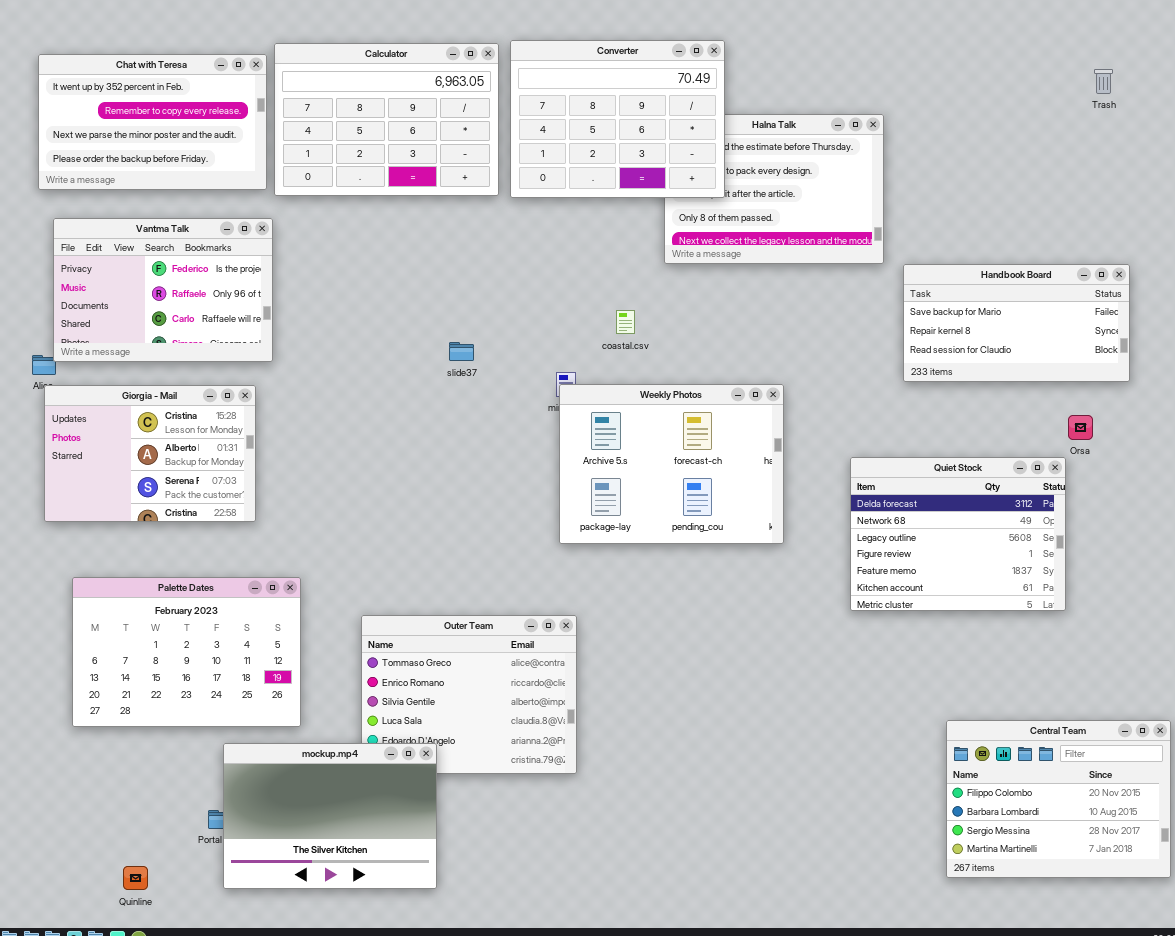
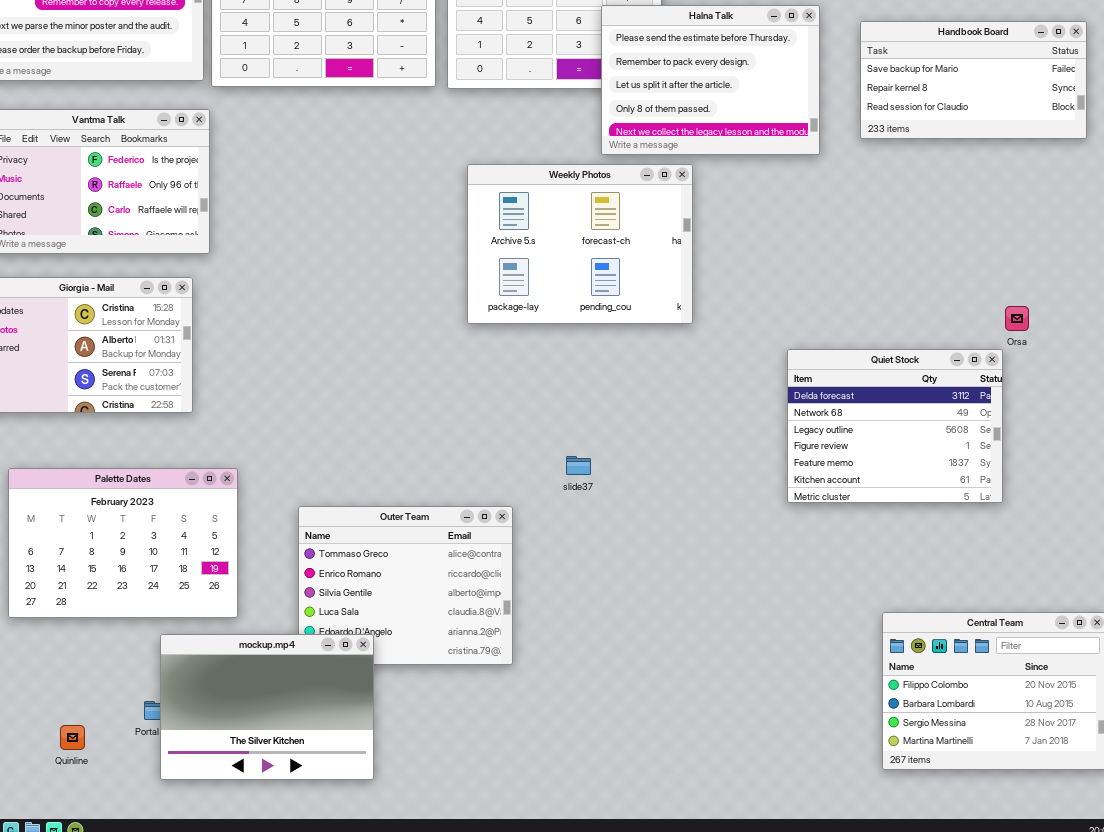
Halna Talk: [664,114,884,264] -> [601,5,820,155], raised
Handbook Board: [903,264,1130,382] -> [860,21,1087,139], moved
slide37: [449,342,474,361] -> [566,456,591,475], moved
Weekly Photos: [559,384,784,544] -> [467,164,693,324], moved
Quinline: [123,866,148,890] -> [60,725,85,750], moved

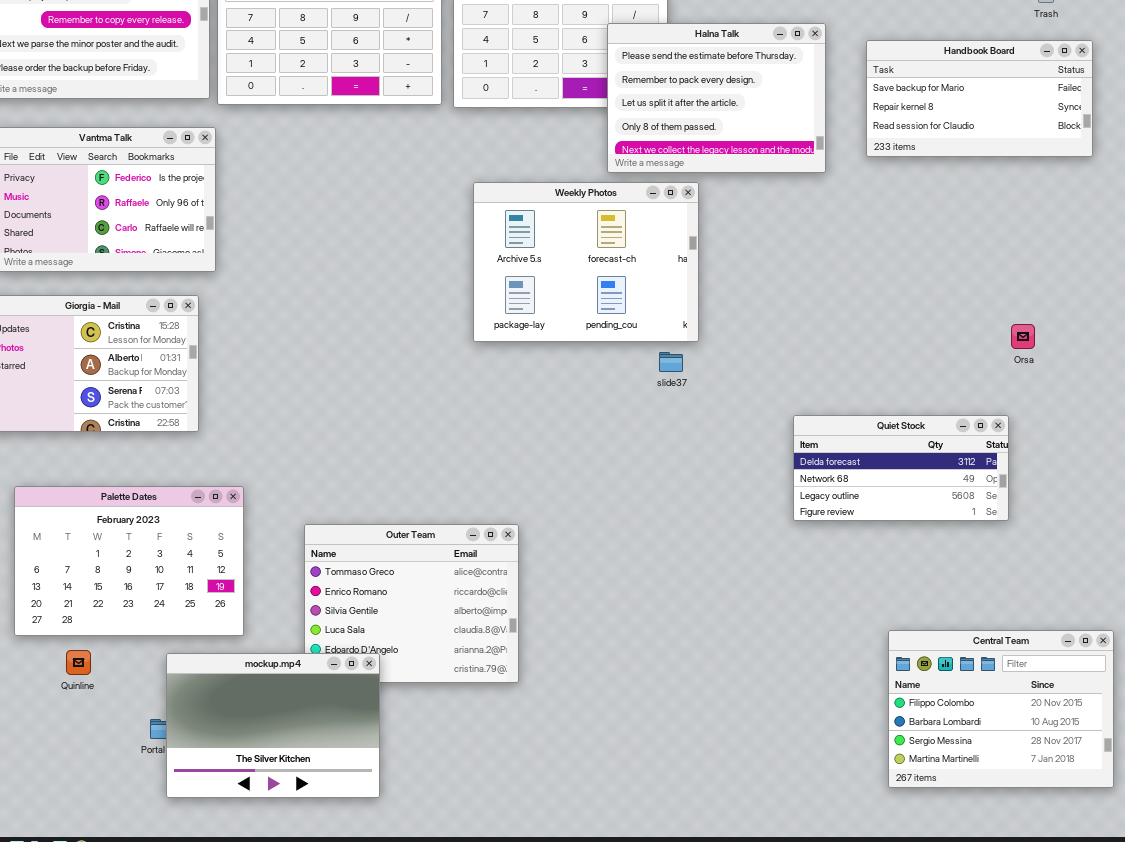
Quiet Stock: [787,349,1003,503] -> [793,415,1009,521], resized
slide37: [566,456,591,475] -> [659,352,683,372], moved
Quinline: [60,725,85,750] -> [66,650,91,675], moved

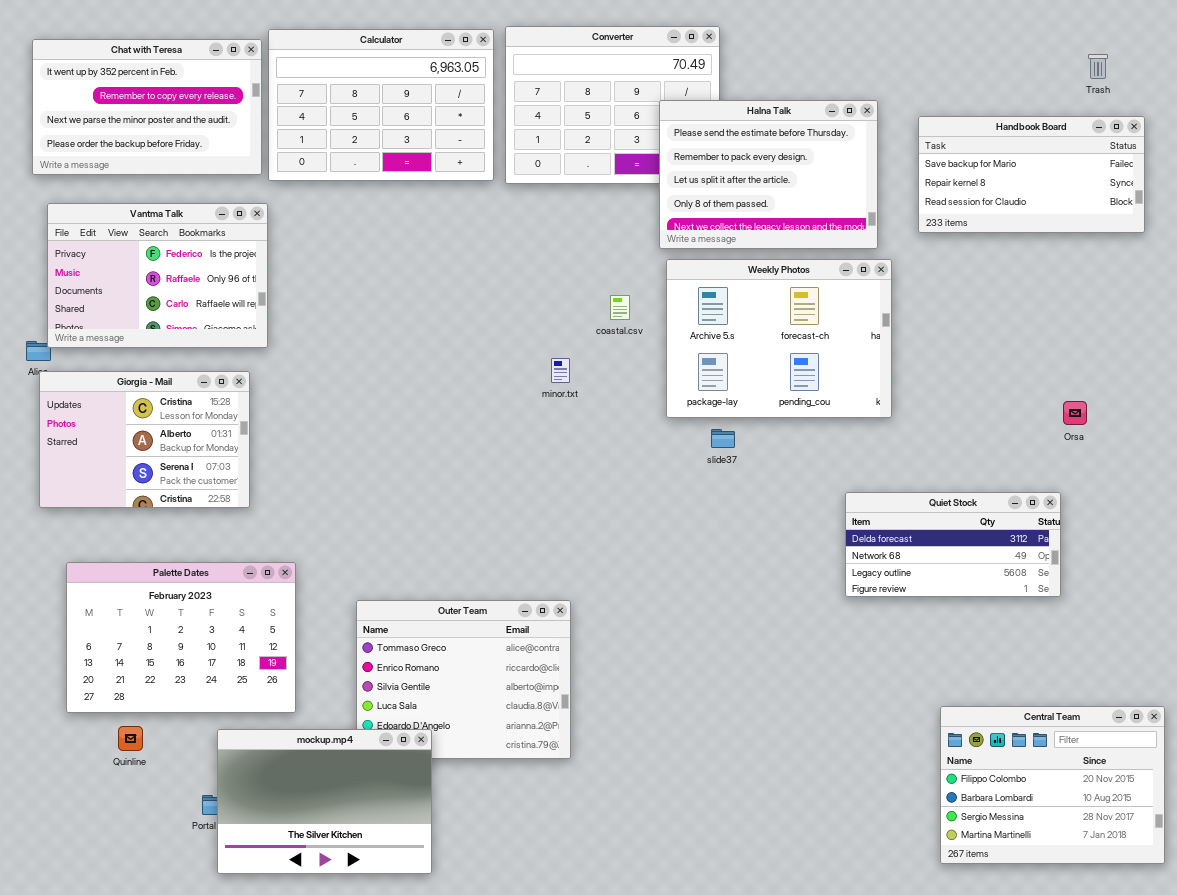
Weekly Photos: [473,182,699,342] -> [666,259,892,418], moved

